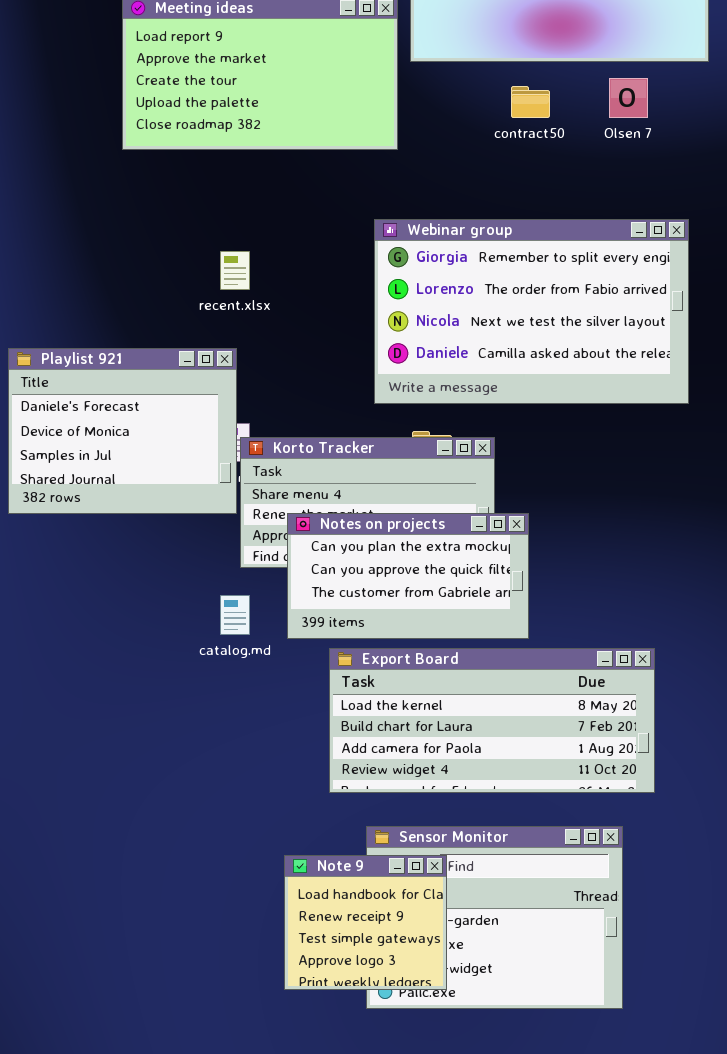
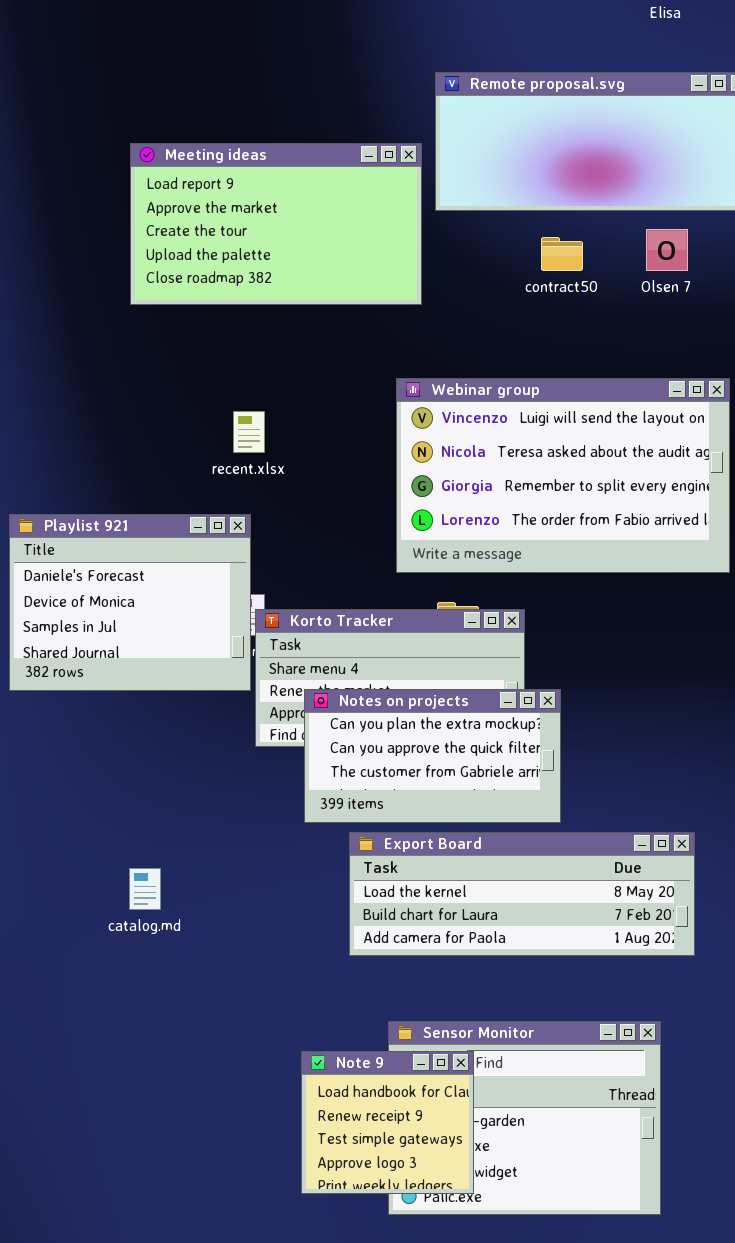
Webinar group: [374,219,689,404] -> [396,378,730,573], scrolled up 2 rows
catalog.md: [220,595,250,635] -> [129,868,161,910], moved
Export Board: [329,648,655,793] -> [349,832,695,956], resized

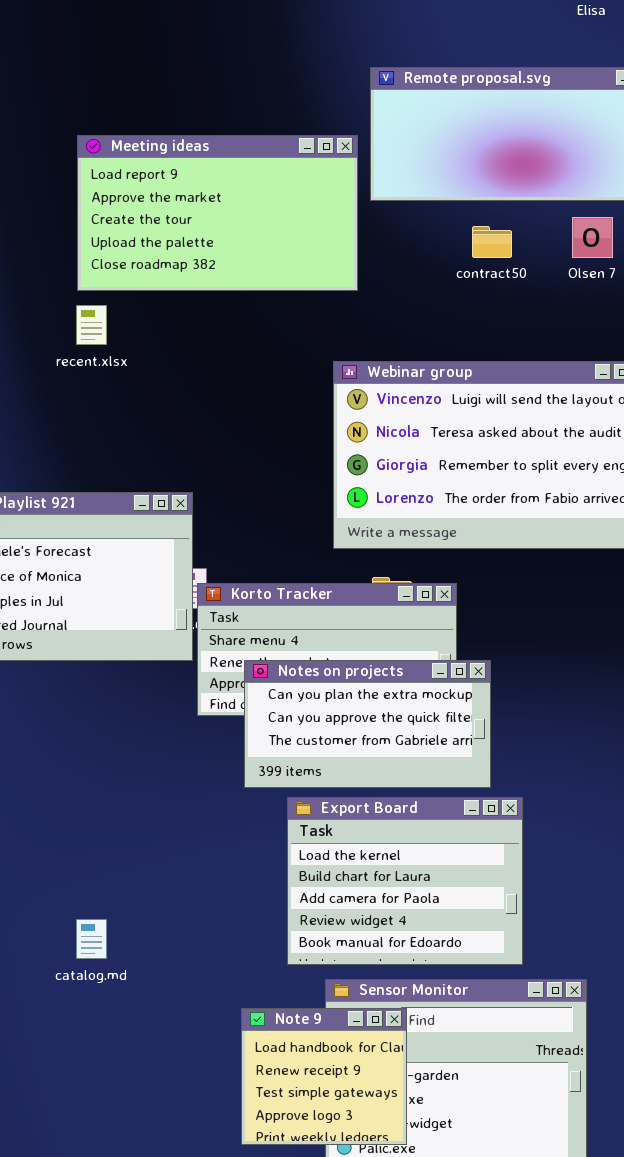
recent.xlsx: [233,411,265,453] -> [76,305,107,345], moved
Export Board: [349,832,695,956] -> [287,797,523,965], resized
catalog.md: [129,868,161,910] -> [76,919,107,959], moved

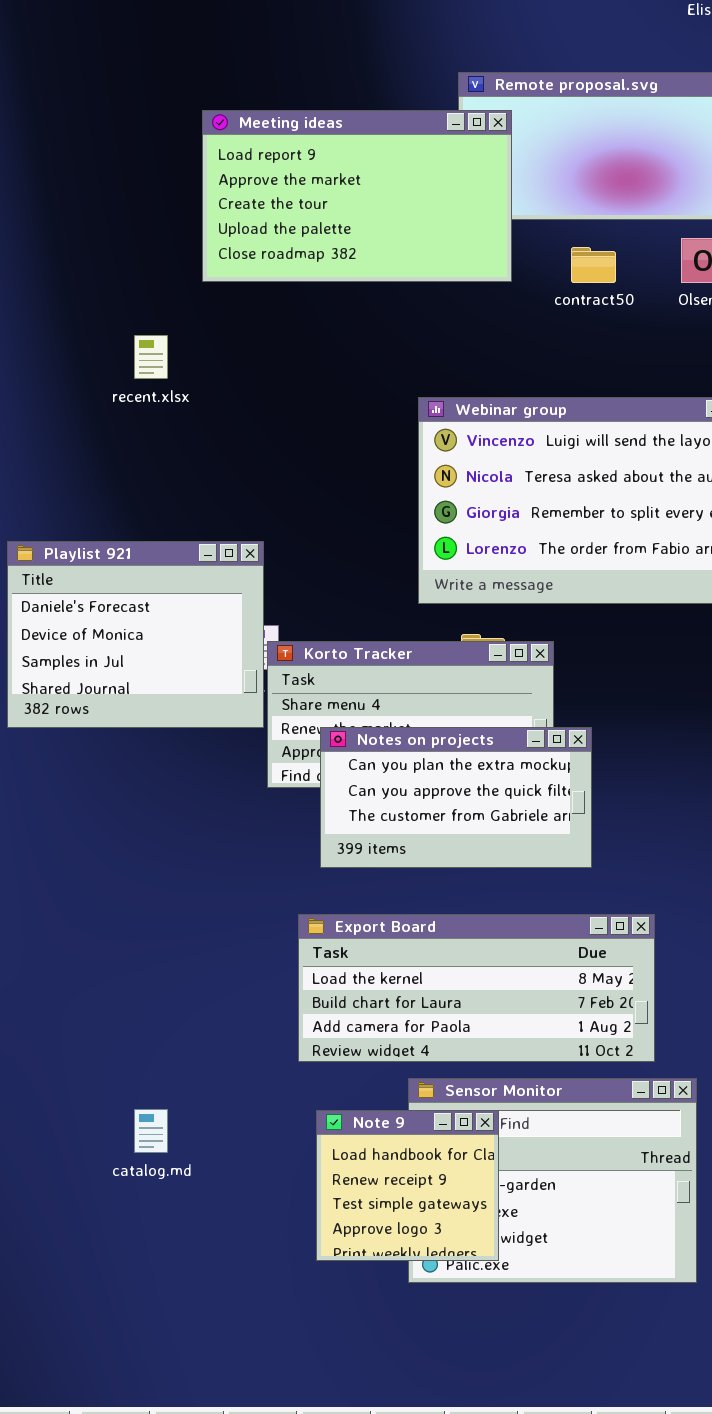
Meeting ideas: [77,135,358,291] -> [202,110,512,282], moved
Export Board: [287,797,523,965] -> [298,914,655,1062], moved, resized
catalog.md: [76,919,107,959] -> [134,1109,168,1153], moved

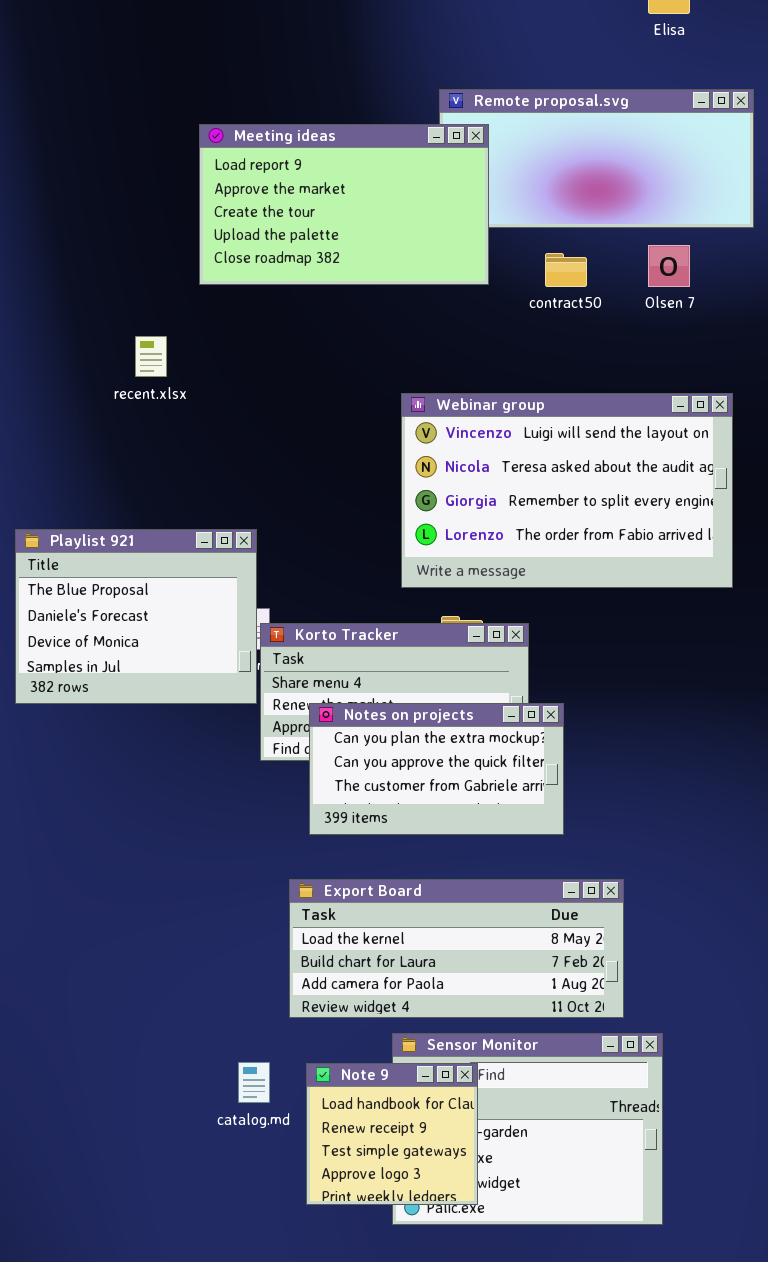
Playlist 921: [7,541,264,728] -> [15,529,257,704], scrolled up 1 row
catalog.md: [134,1109,168,1153] -> [238,1062,270,1103], moved

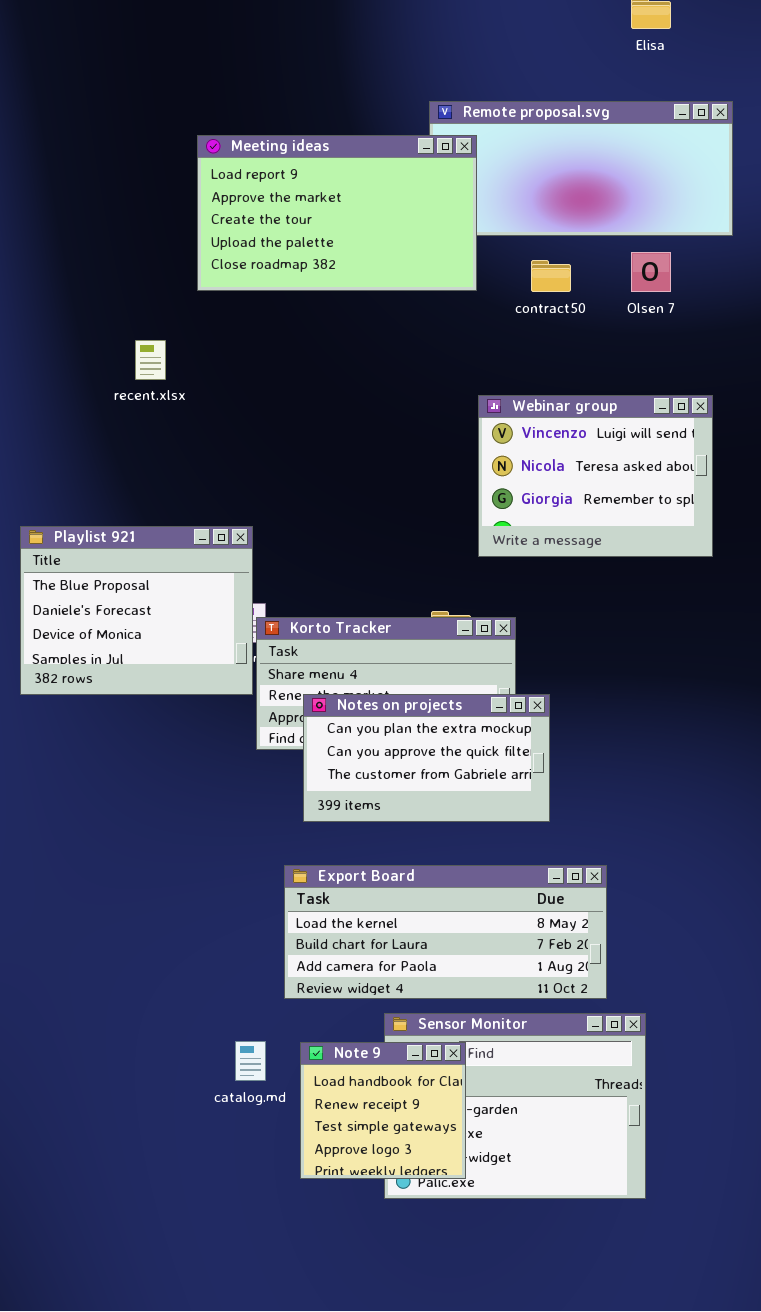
Webinar group: [401,393,733,588] -> [478,395,713,557], resized

